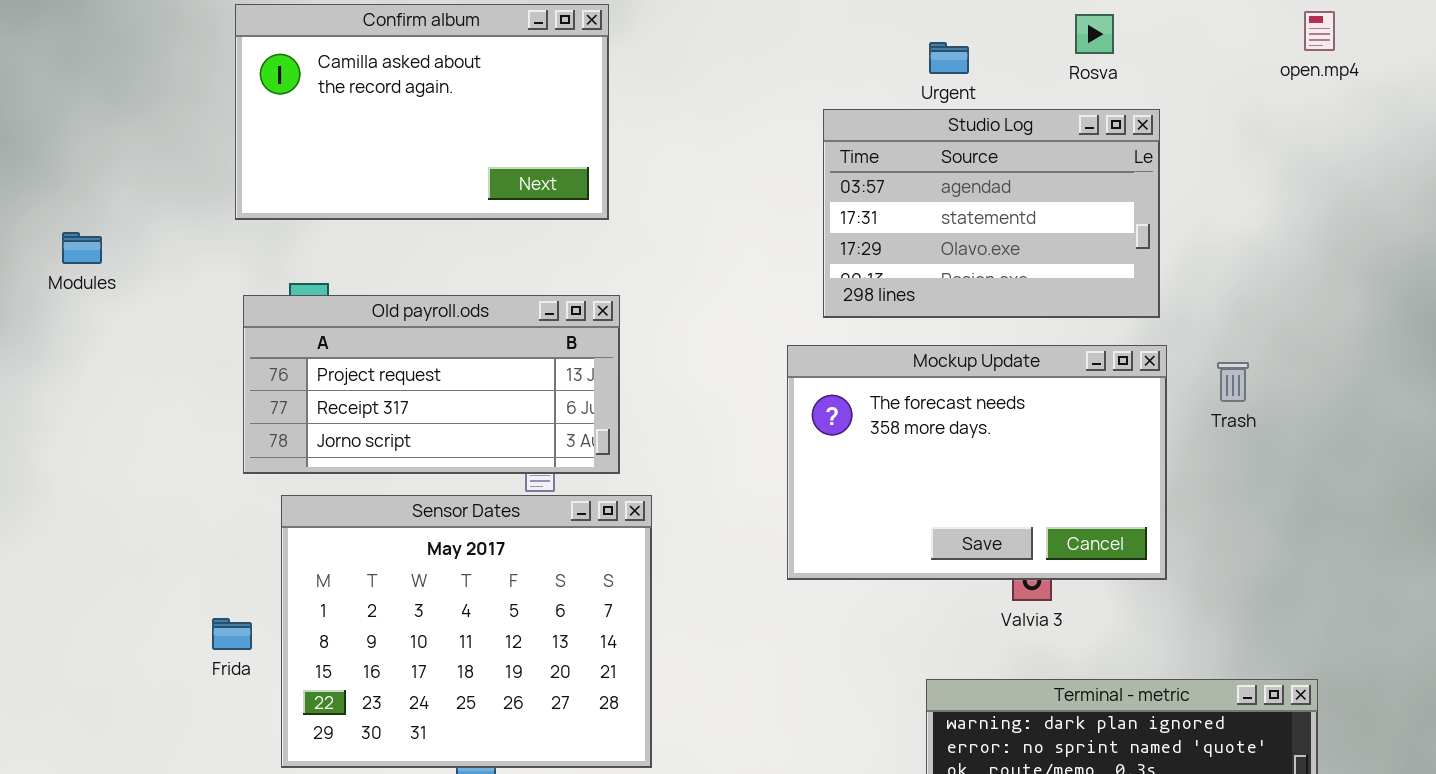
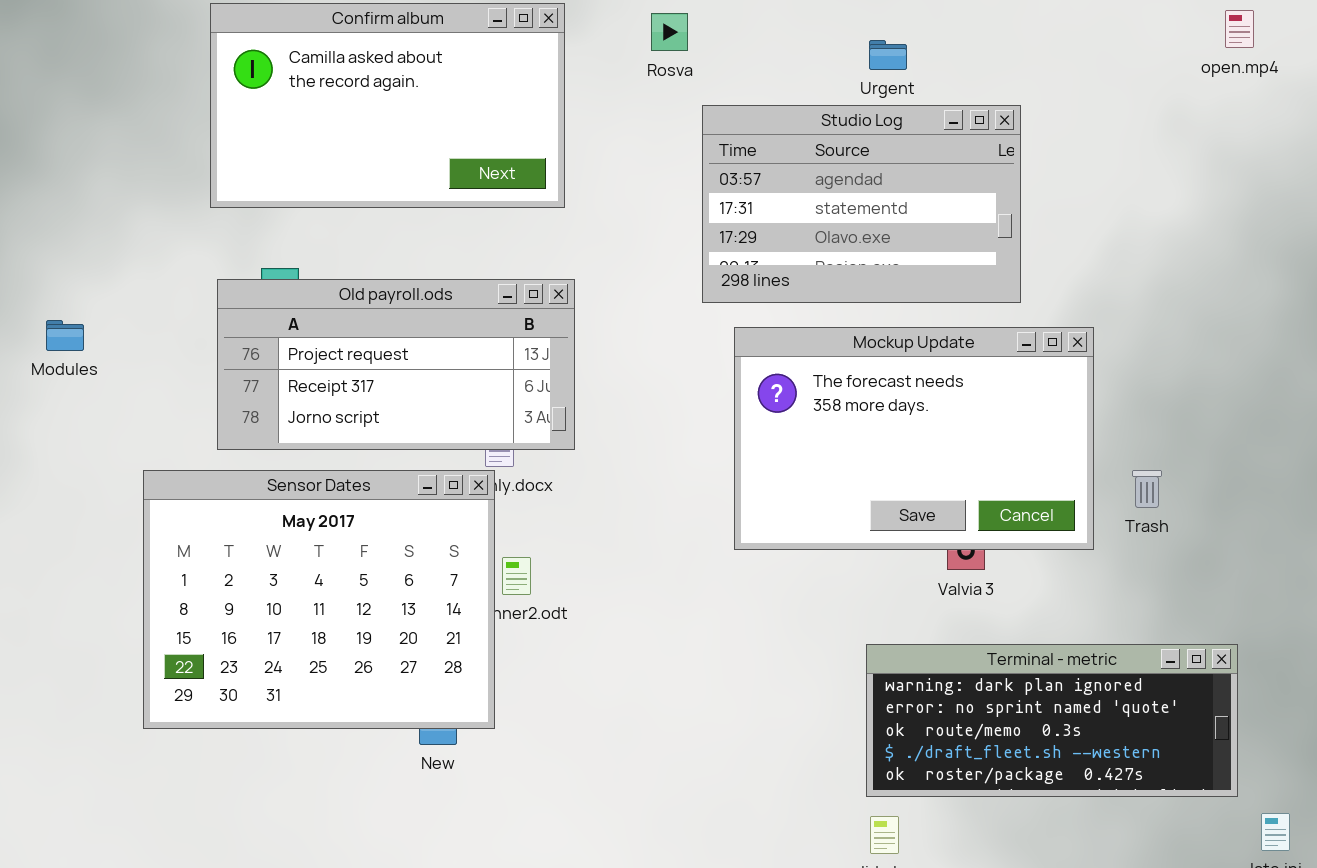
Rosva: [1075,14,1114,54] -> [651,13,688,51], moved
Studio Log: [823,109,1160,318] -> [702,105,1021,303], moved
Modules: [62,232,102,264] -> [46,320,84,351], moved
Trash: [1217,362,1249,402] -> [1132,470,1162,508], moved
Sensor Dates: [281,495,652,768] -> [143,470,495,729], moved

